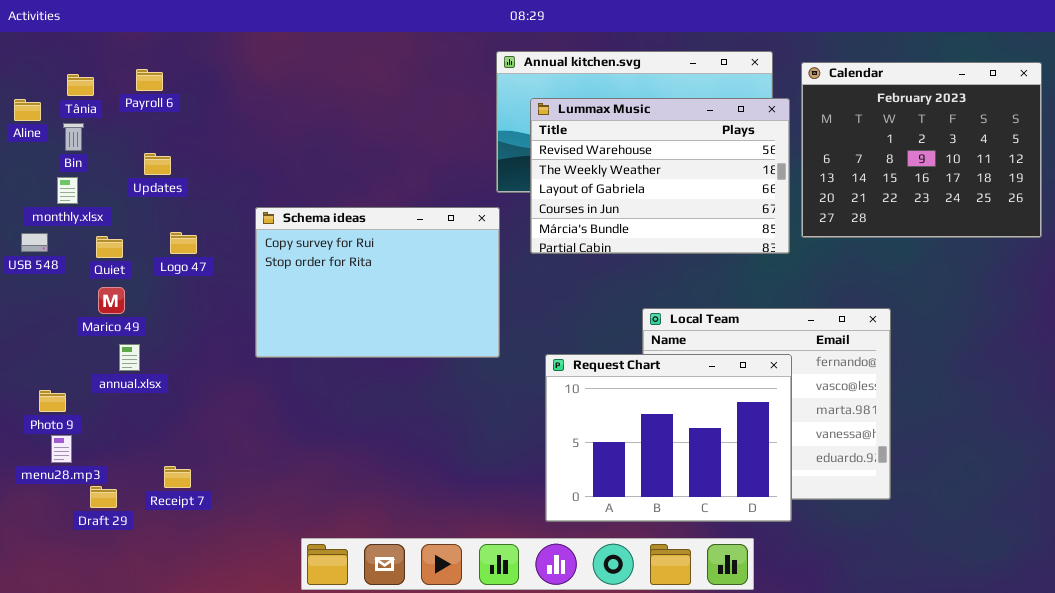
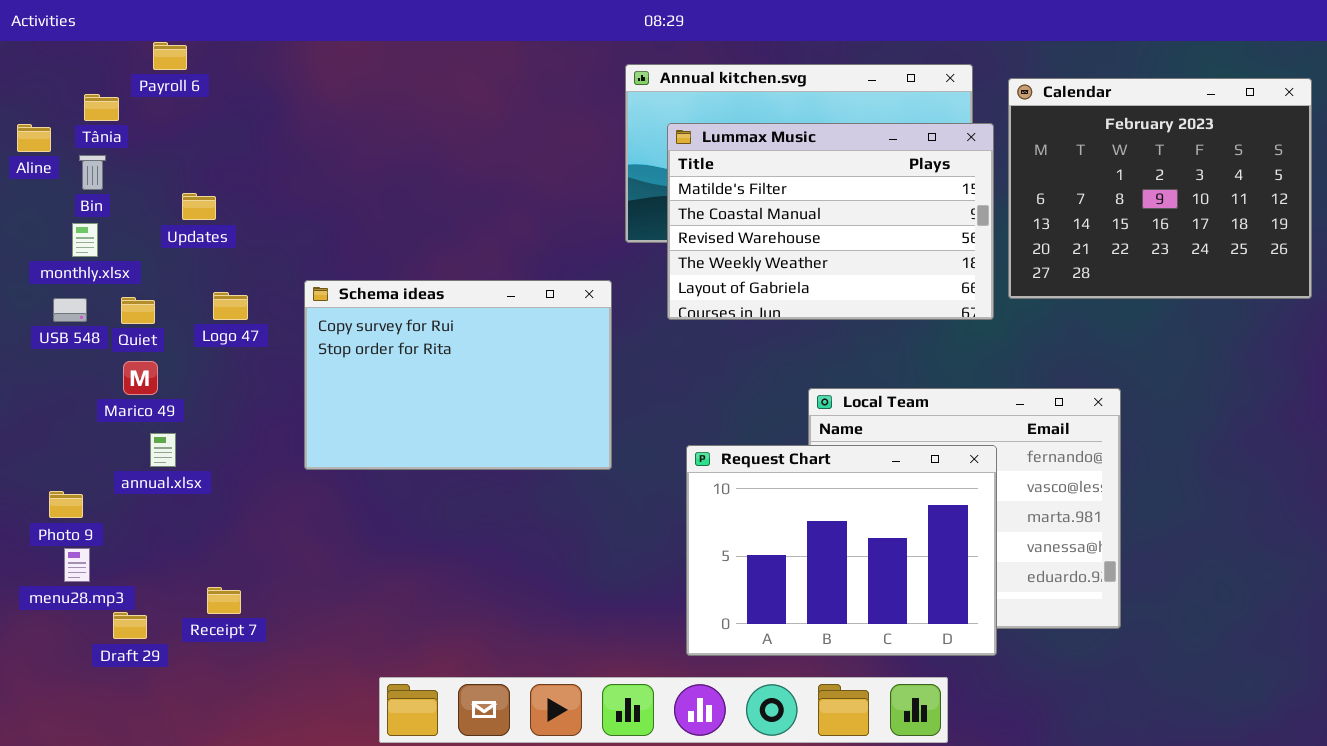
Payroll 6: [136,69,163,91] -> [153,42,187,70], moved
Lummax Music: [530,98,790,254] -> [667,123,994,320], scrolled up 2 rows
Schema ideas: [255,207,500,358] -> [304,280,612,470], moved
USB 548: [21,233,48,252] -> [53,298,87,322], moved

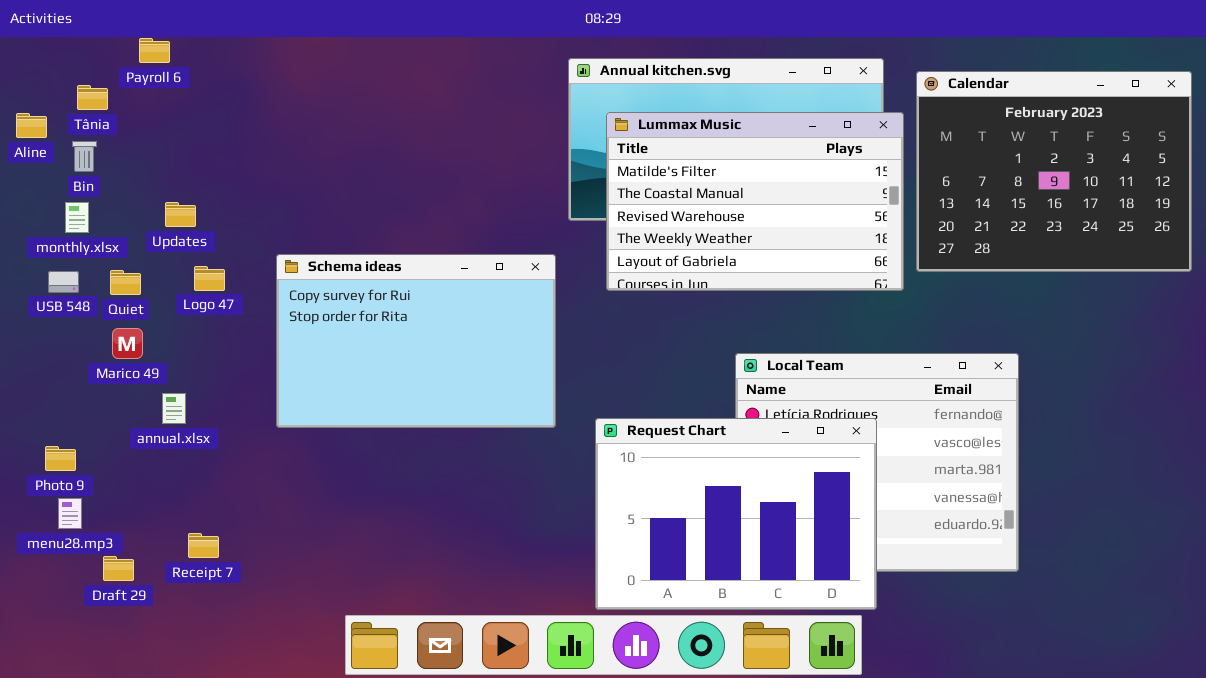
Updates: [182,193,216,220] -> [165,202,196,227], moved
annual.xlsx: [150,433,176,467] -> [162,393,186,424], moved
Request Chart: [686,445,997,656] -> [595,418,877,610], moved

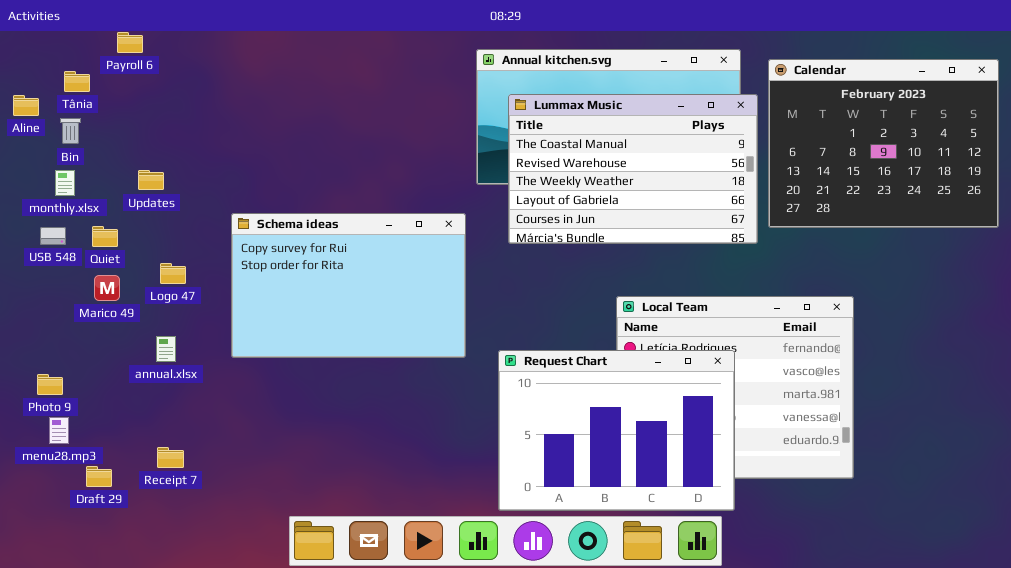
Lummax Music: [606,112,904,291] -> [508,94,758,244], scrolled down 1 row
Logo 47: [194,266,225,291] -> [160,263,186,284], moved
annual.xlsx: [162,393,186,424] -> [156,336,176,362], moved

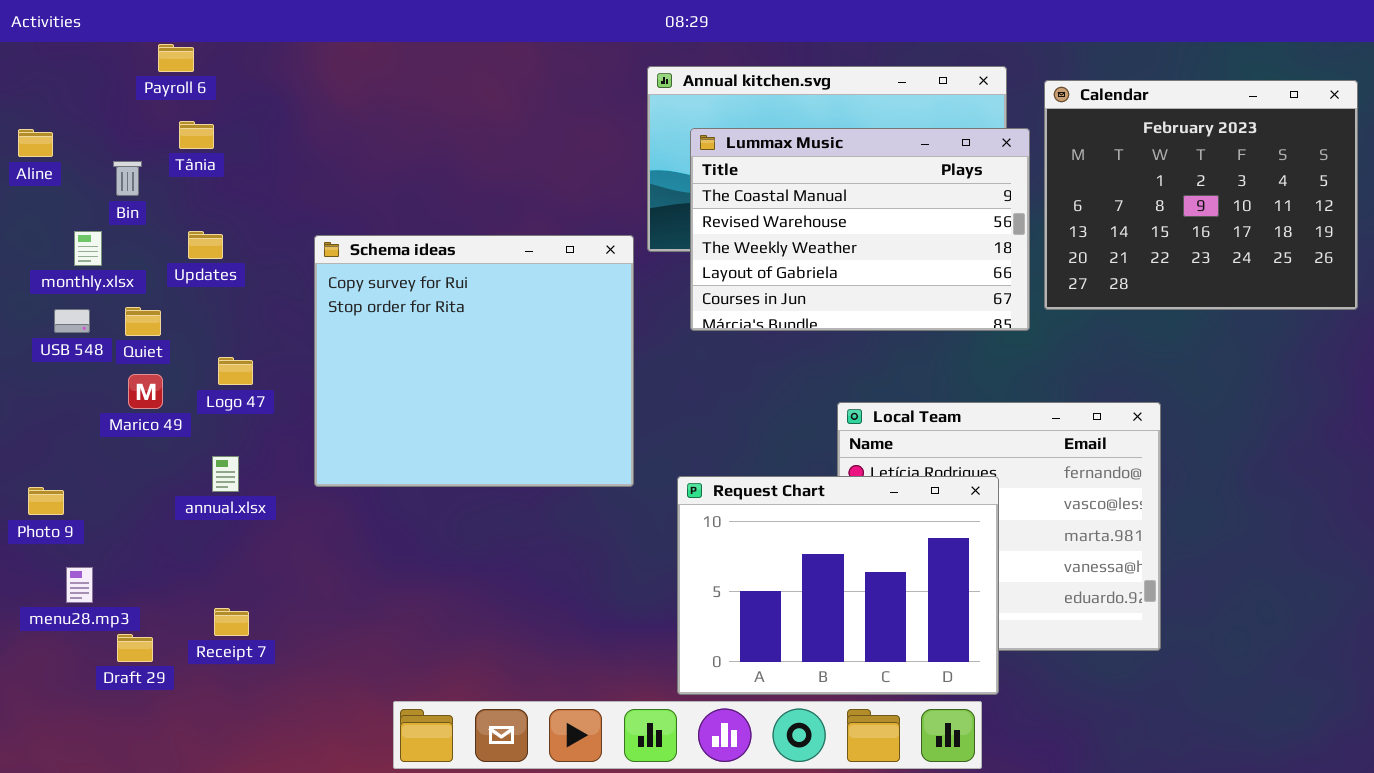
Tânia: [64,71,90,92] -> [179,121,214,149], moved
Bin: [60,118,81,144] -> [113,161,142,196], moved
Schema ideas: [231,213,466,358] -> [314,235,634,487], resized
Photo 9: [37,374,63,395] -> [28,487,64,515], moved

